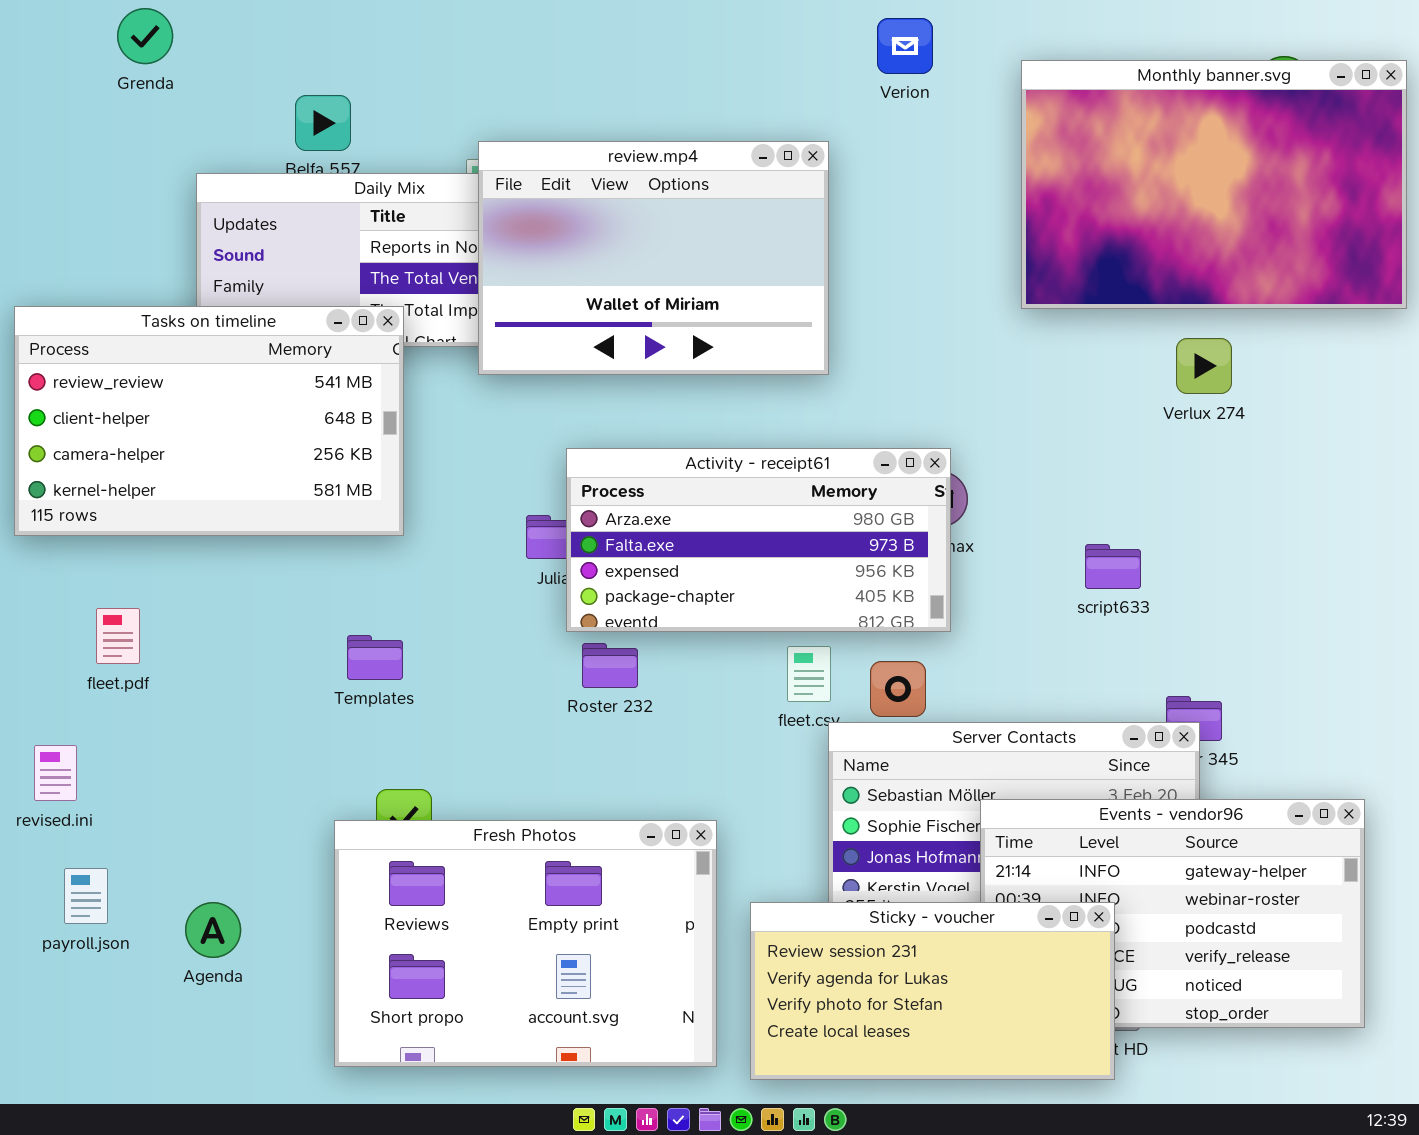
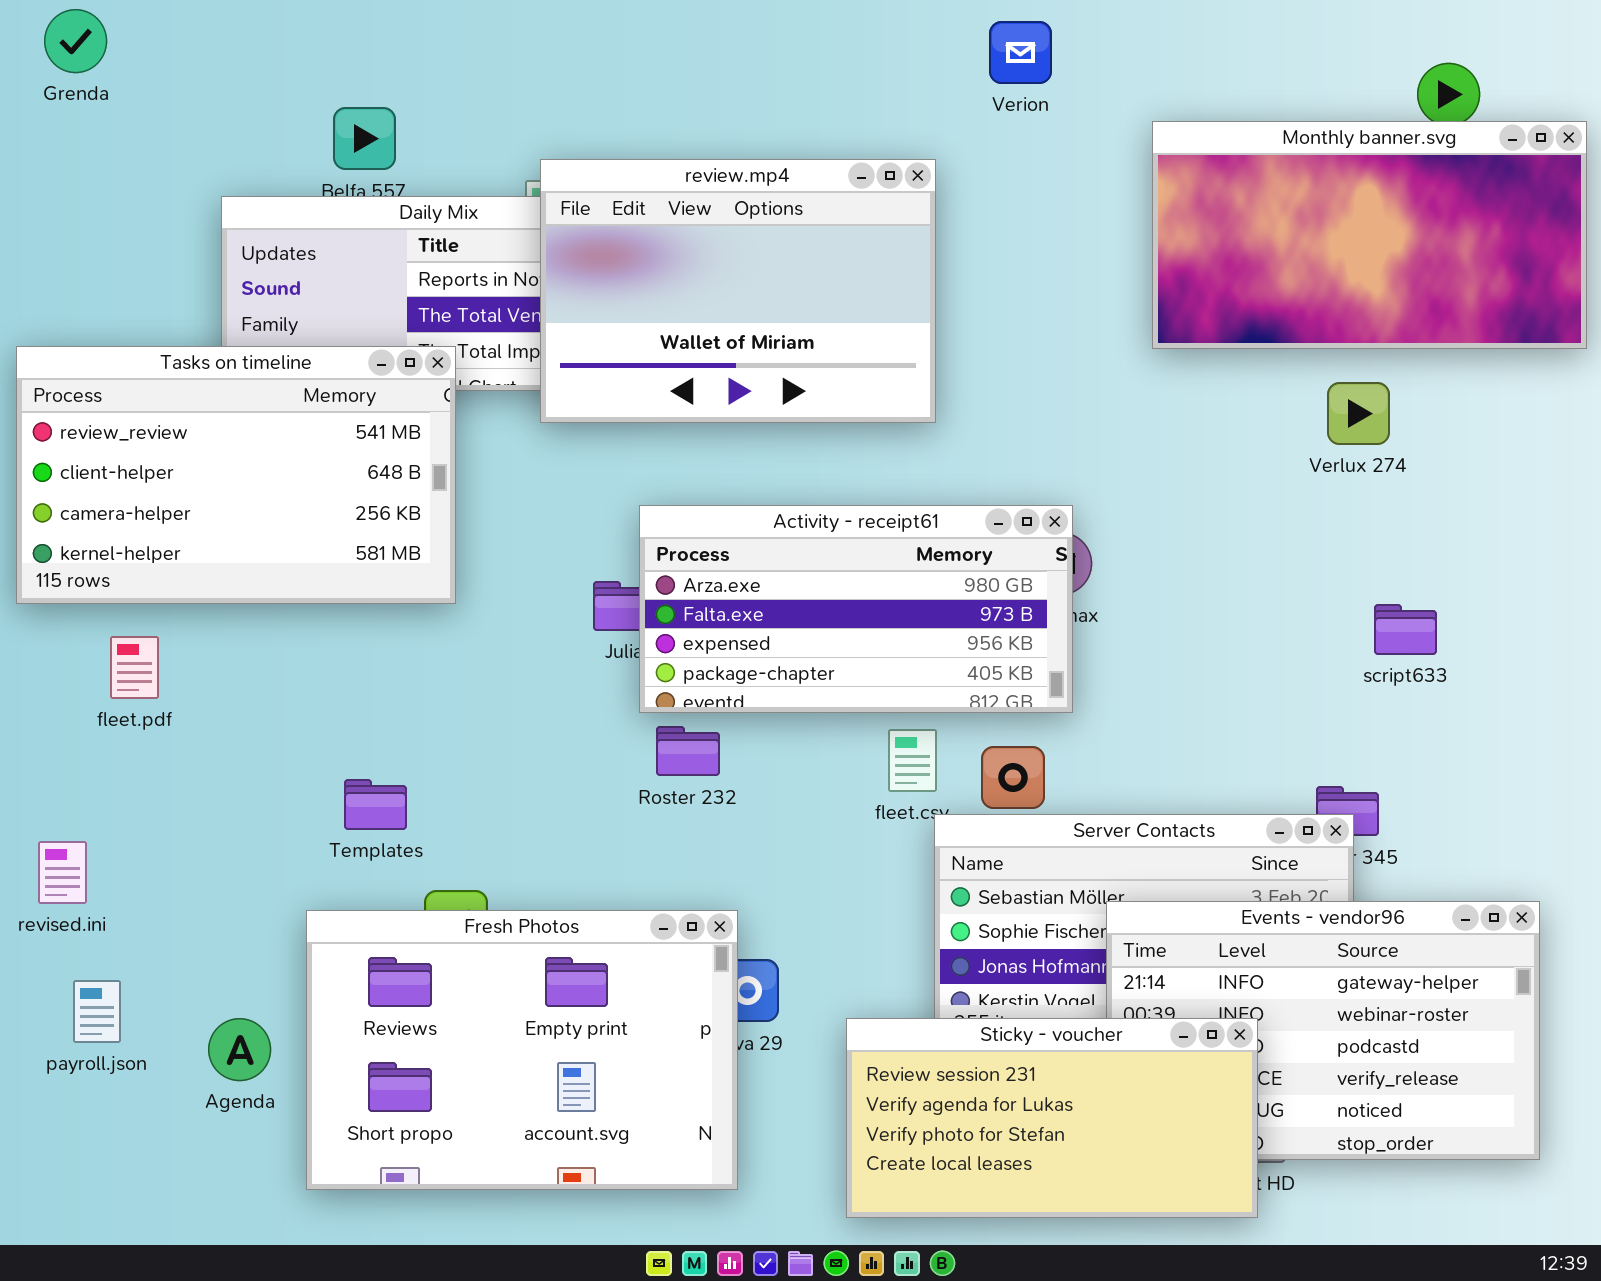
Grenda: [117,8,173,64] -> [44,9,107,73], moved
Monthly banner.svg: [1021,60,1407,309] -> [1152,121,1587,349], resized
script633: [1085,544,1141,589] -> [1374,604,1437,655], moved
fleet.pdf: [96,608,140,664] -> [110,636,159,699], moved
Templates: [347,635,403,680] -> [344,779,407,830], moved
Fresh Photos: [334,820,717,1067] -> [306,910,738,1190], moved

